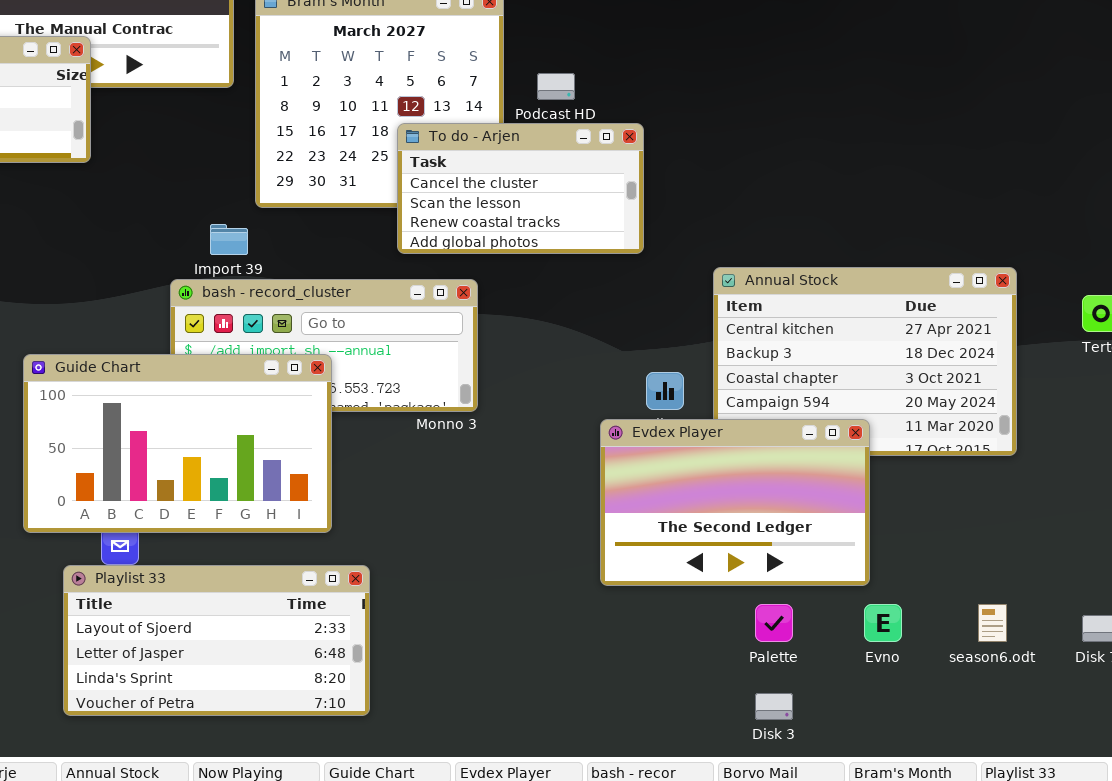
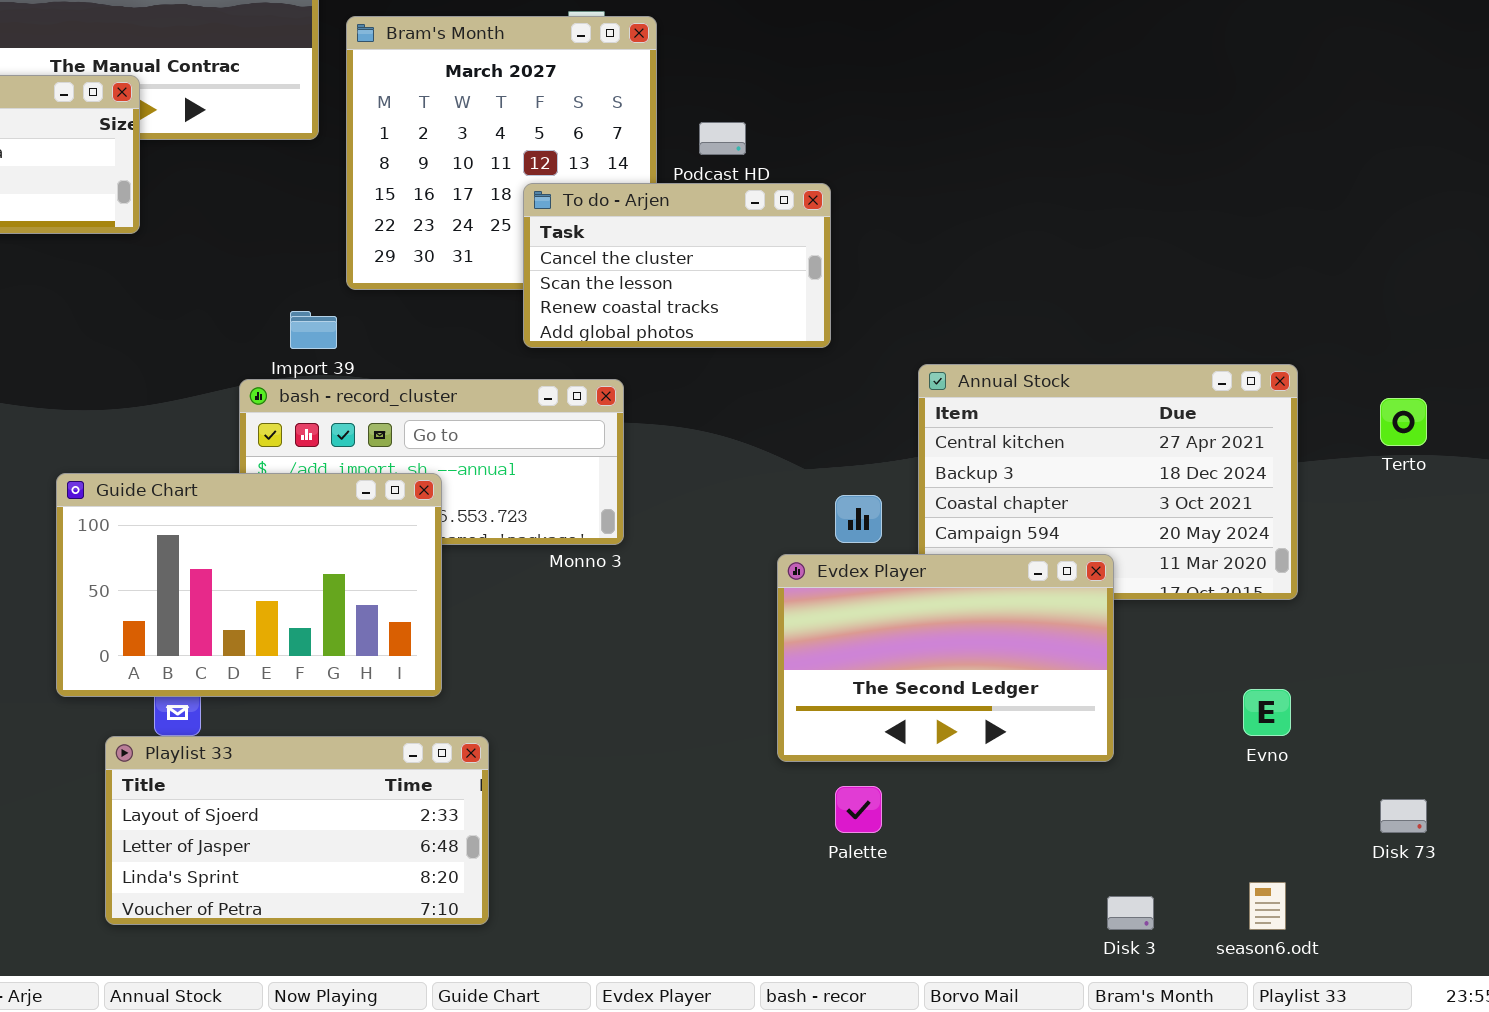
Palette: [755,604,793,642] -> [835,786,882,833], moved
Evno: [864,604,902,642] -> [1243,689,1291,736], moved
season6.odt: [978,604,1007,642] -> [1249,882,1286,930], moved
Disk 3: [755,693,793,720] -> [1107,896,1154,930], moved

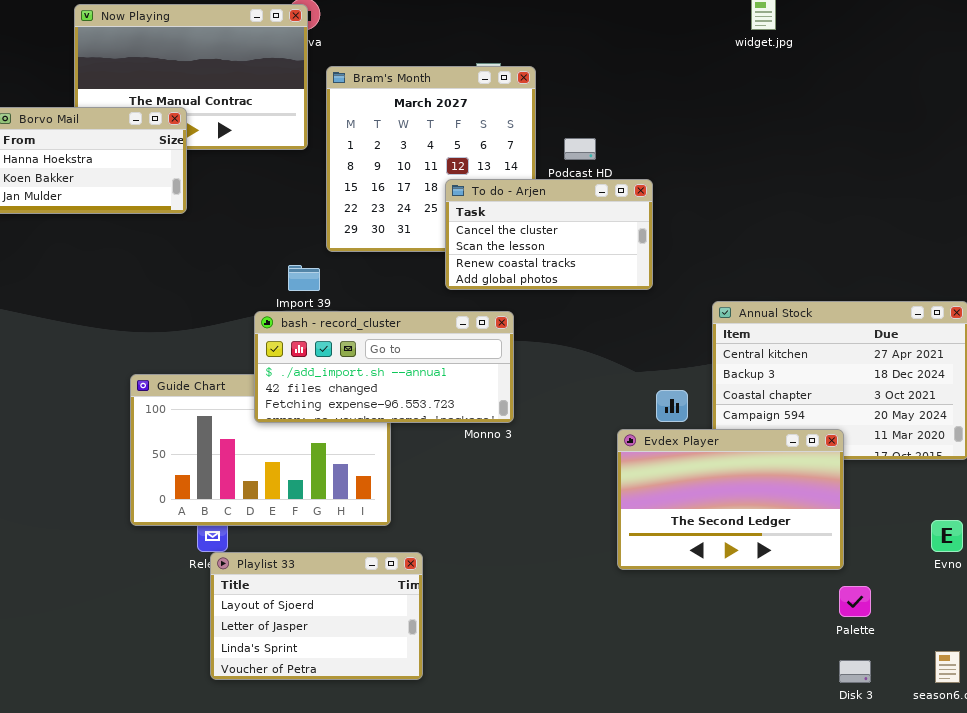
bash - record_cluster: [239,379,624,545] -> [254,311,514,423], raised
Playlist 33: [105,736,489,925] -> [210,552,423,680], resized
Palette: [835,786,882,833] -> [839,586,871,617], moved

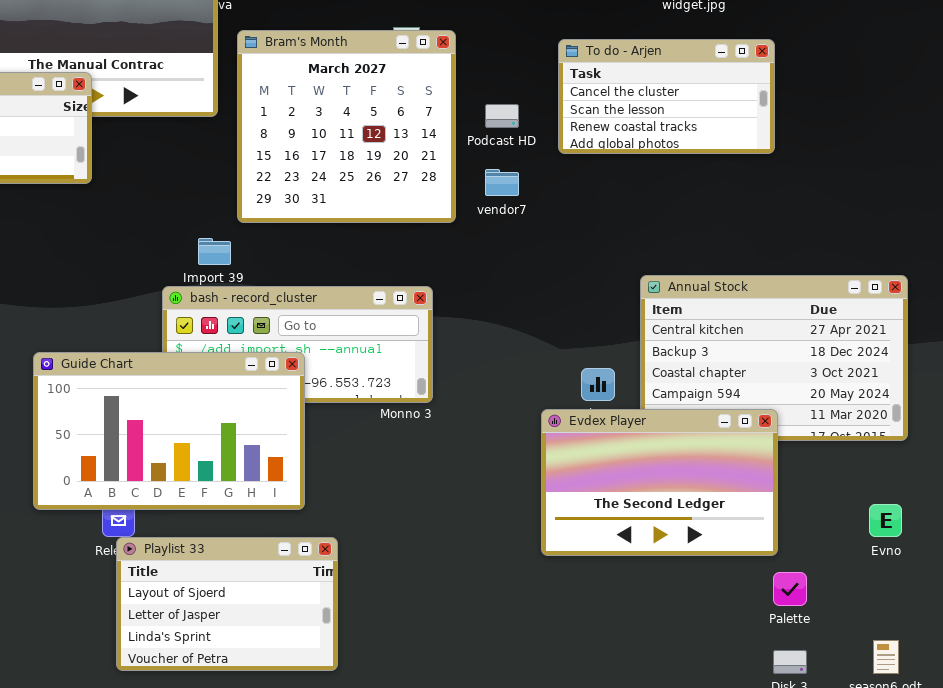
To do - Arjen: [445,179,653,290] -> [558,39,775,154], moved
Guide Chart: [130,374,391,526] -> [33,352,305,510], raised

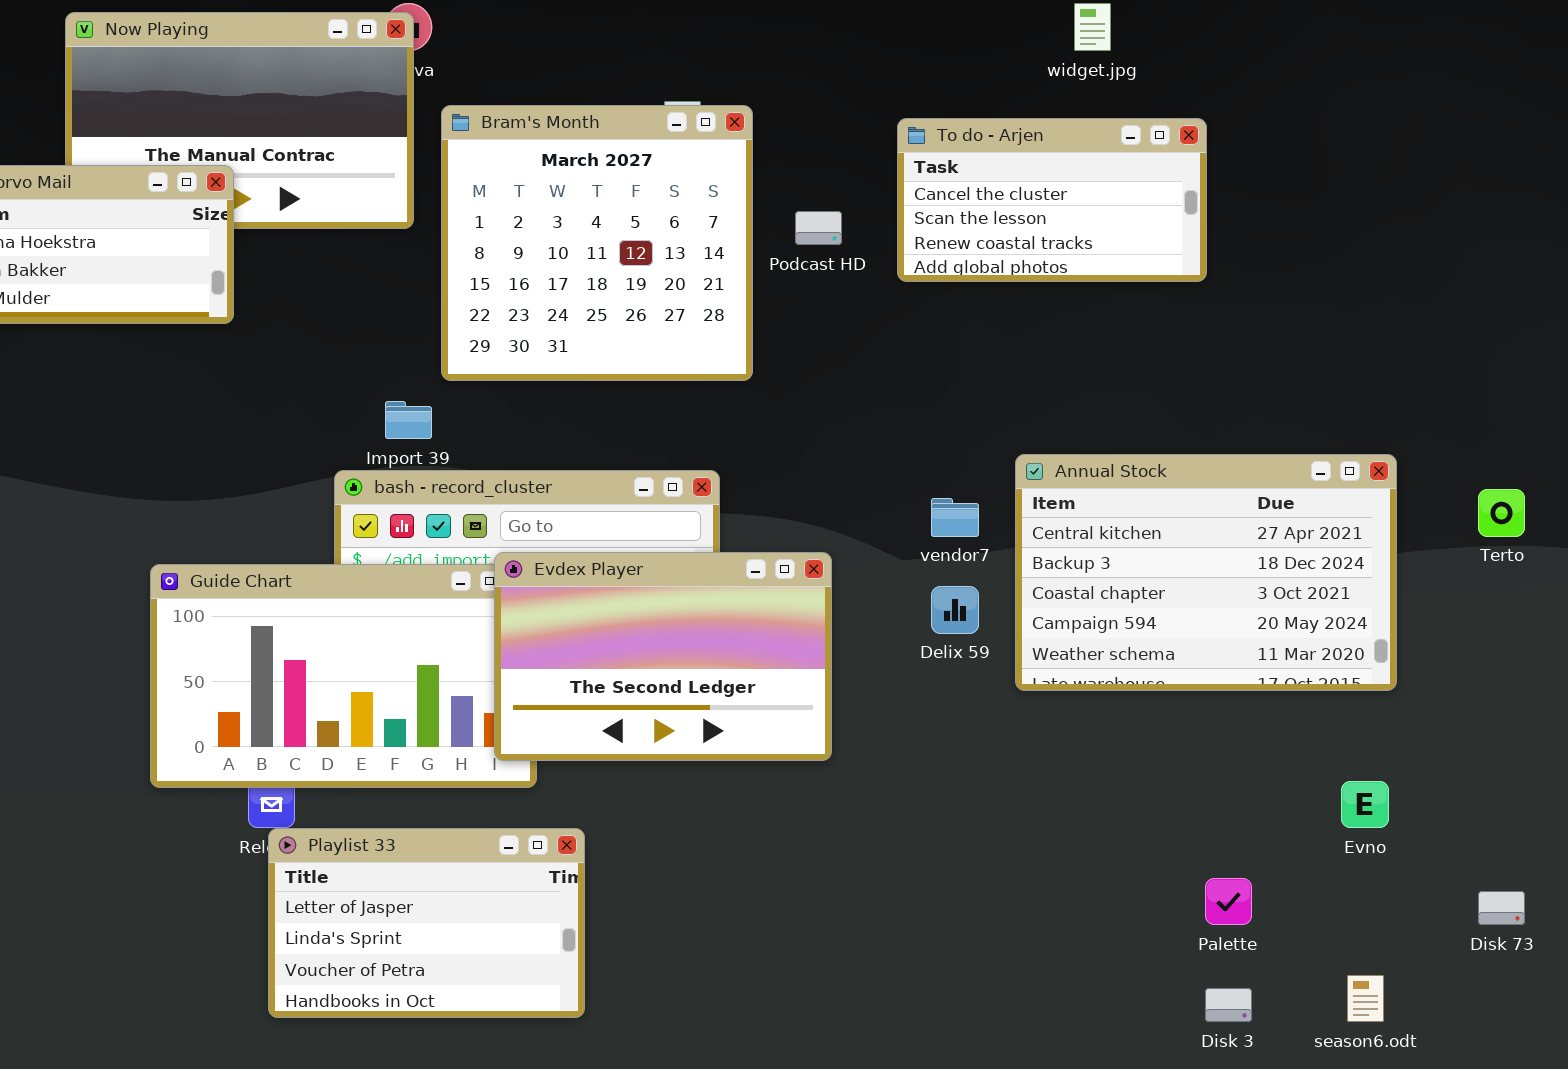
vendor7: [485,169,519,196] -> [931,498,979,537], moved
Evdex Player: [541,409,778,556] -> [494,552,832,761], moved
Playlist 33: [116,537,338,671] -> [268,828,585,1018], scrolled down 1 row

